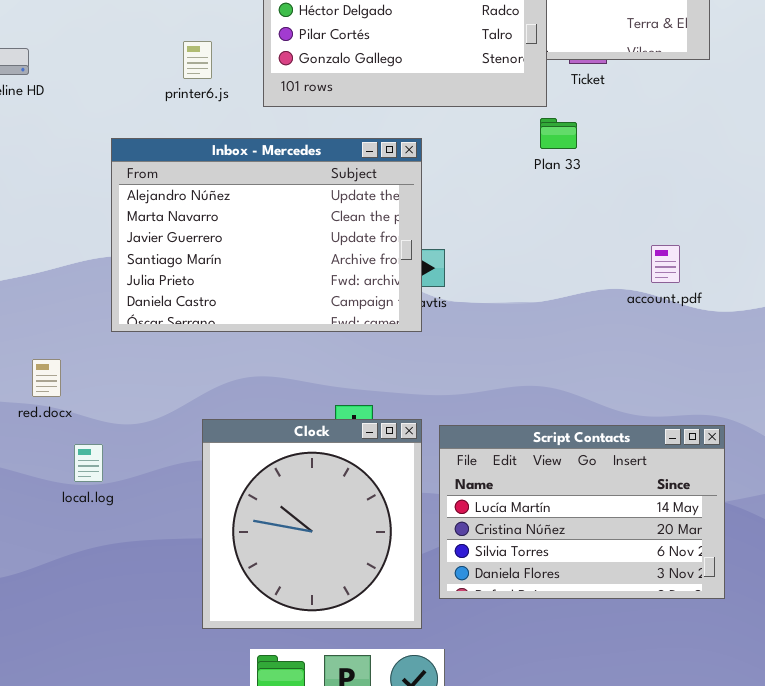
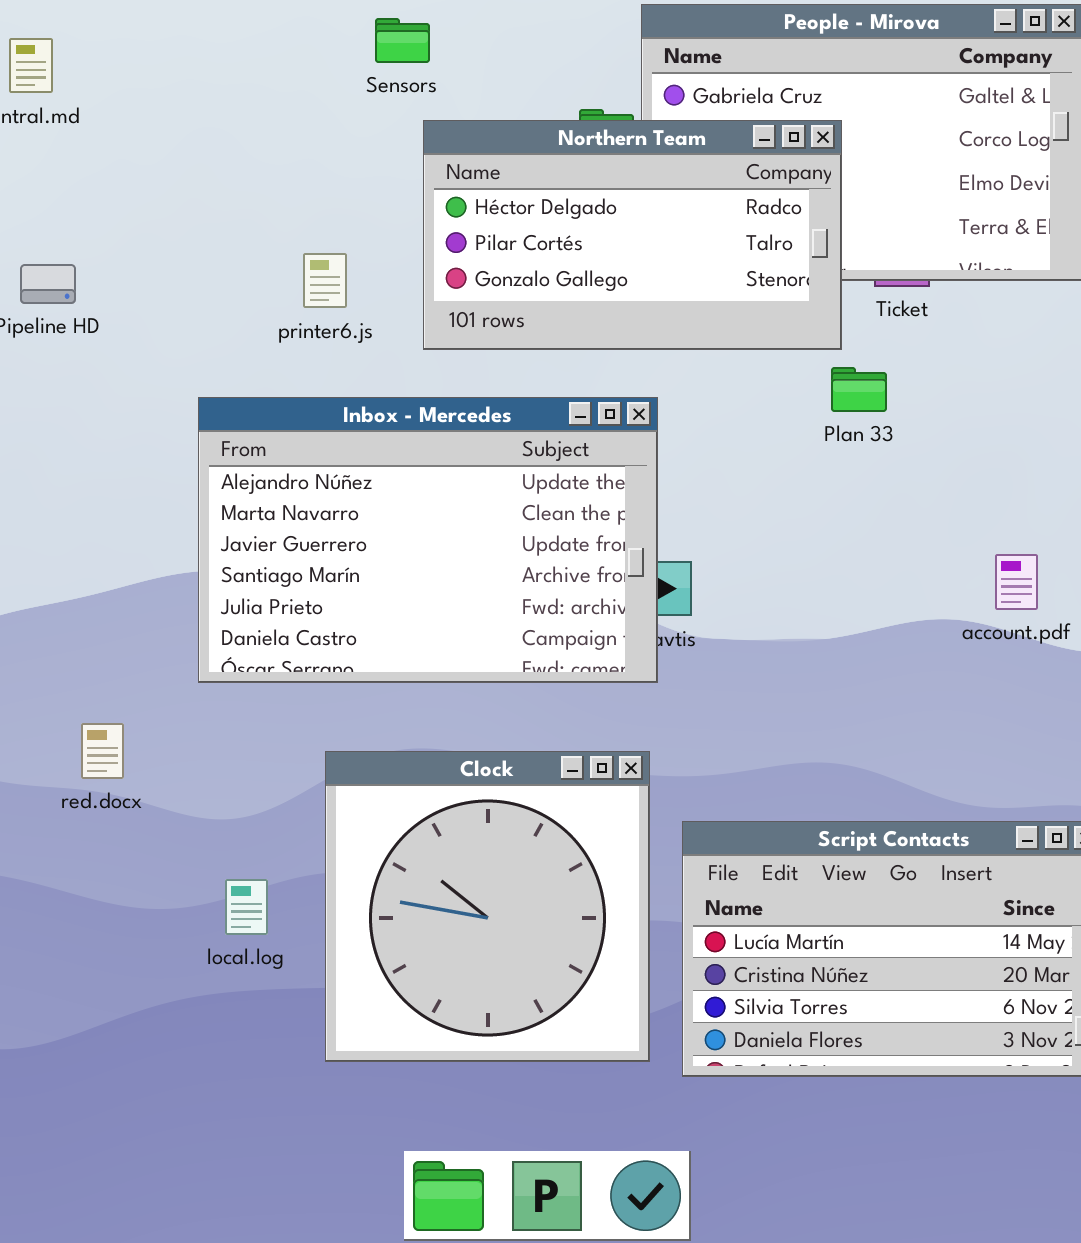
Clock: [202,419,422,629] -> [325,751,650,1062], moved
local.log: [74,444,103,482] -> [225,879,268,935], moved

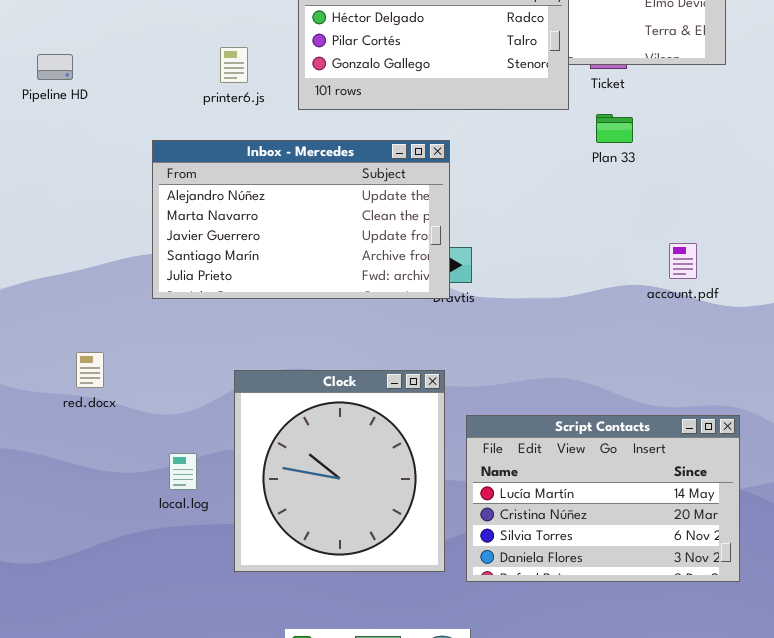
Plan 33: [831,367,887,412] -> [596,114,633,143], moved
Inbox - Mercedes: [198,397,658,683] -> [152,140,450,299], resized

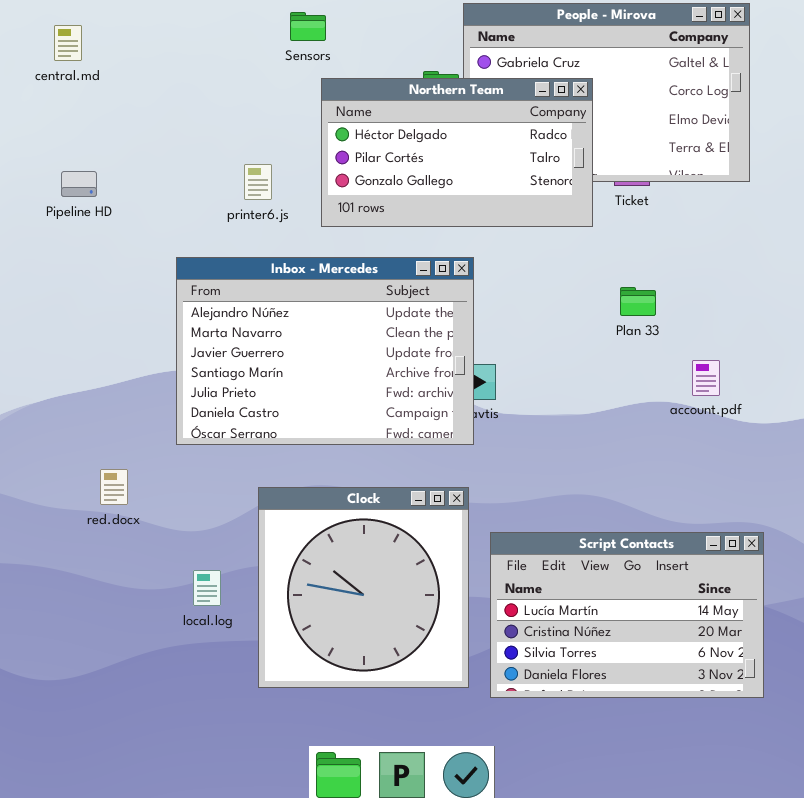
Plan 33: [596,114,633,143] -> [620,287,656,316], moved
Inbox - Mercedes: [152,140,450,299] -> [176,257,474,445], resized

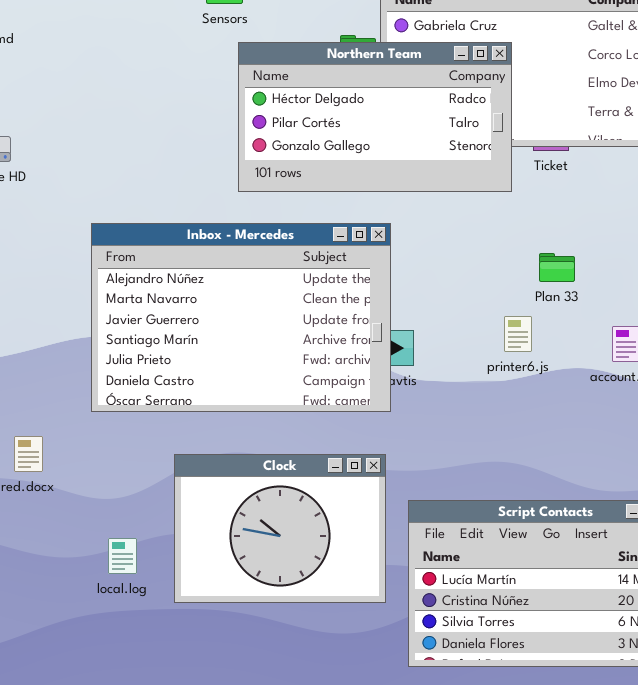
printer6.js: [244,164,272,200] -> [504,316,532,352], moved
Clock: [258,487,469,688] -> [174,454,386,603], resized

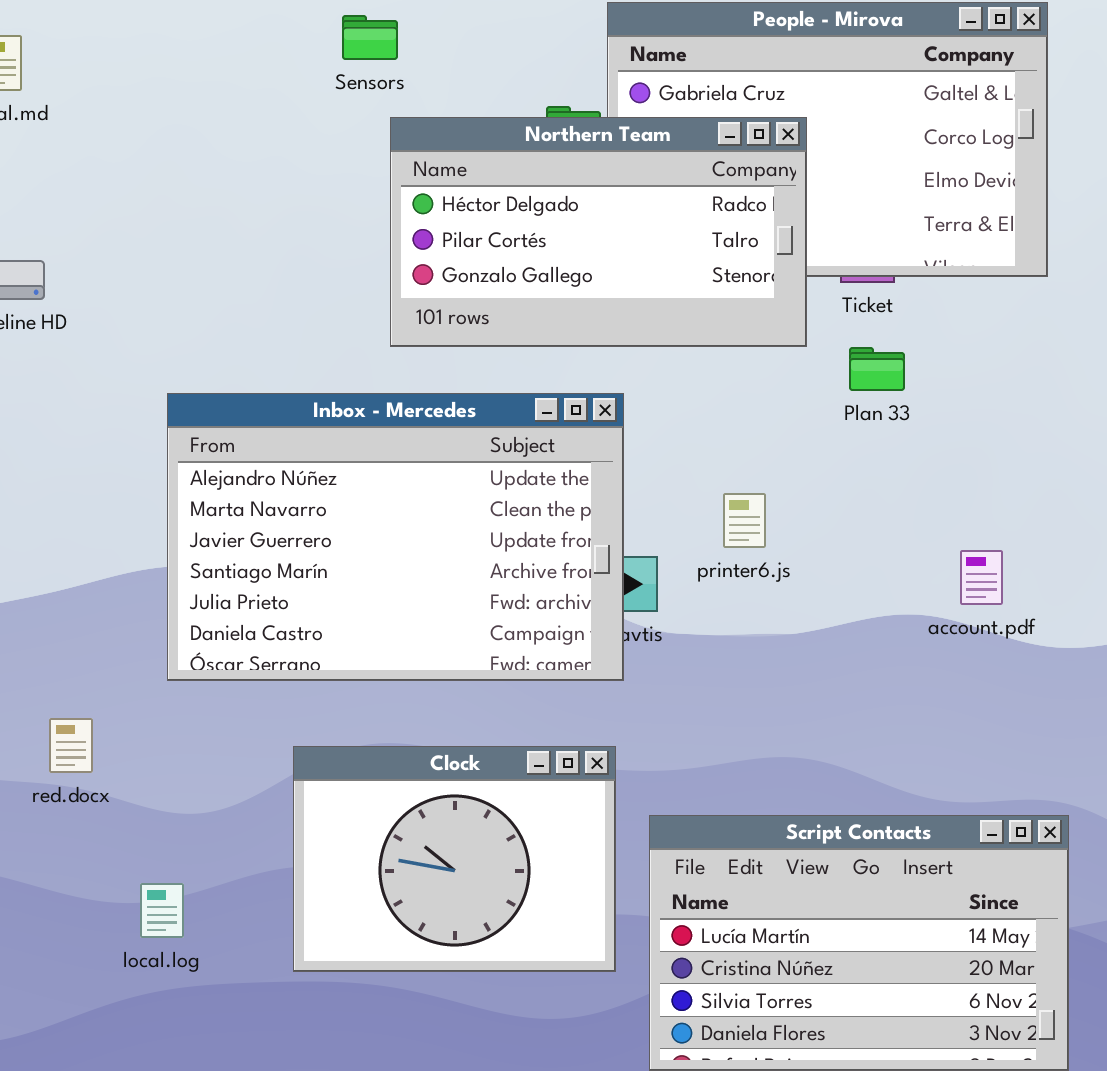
Plan 33: [539,253,575,282] -> [849,347,905,391], moved
printer6.js: [504,316,532,352] -> [723,493,766,548], moved
local.log: [108,538,137,574] -> [140,883,184,938], moved

